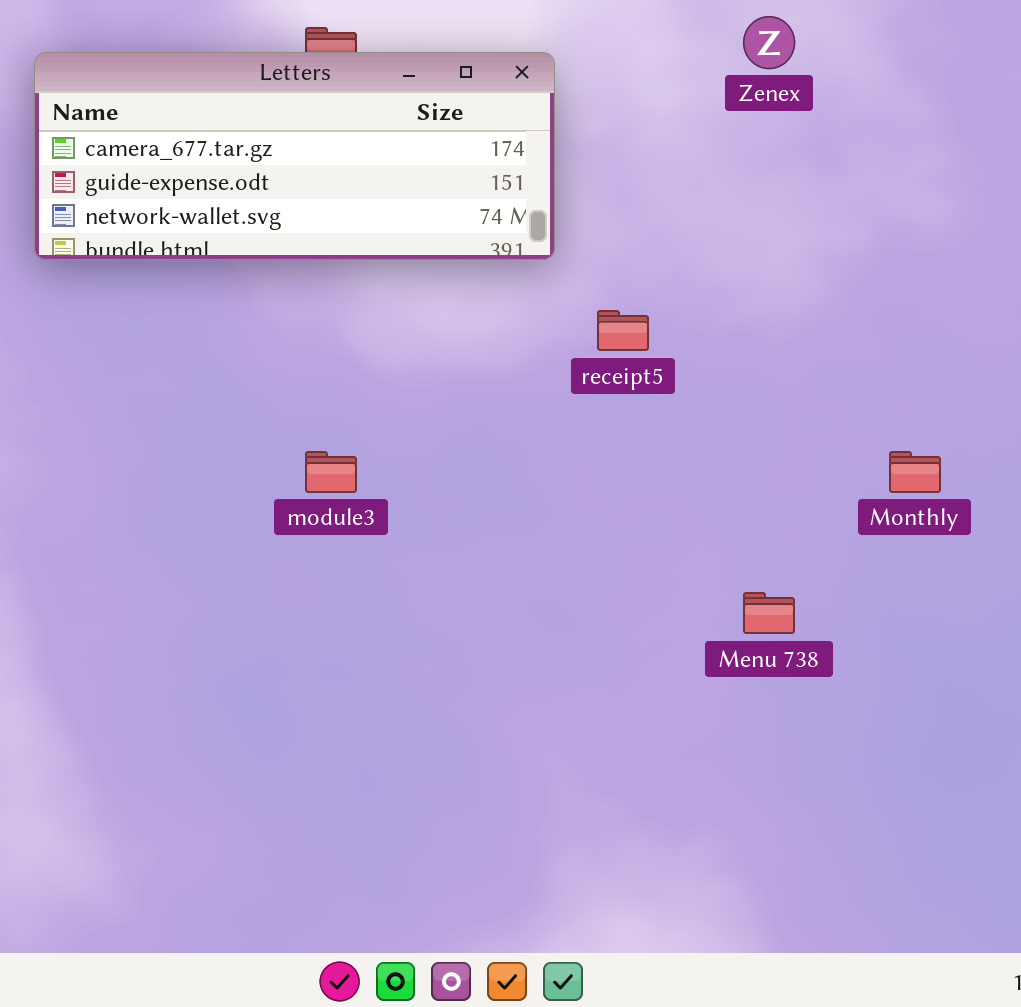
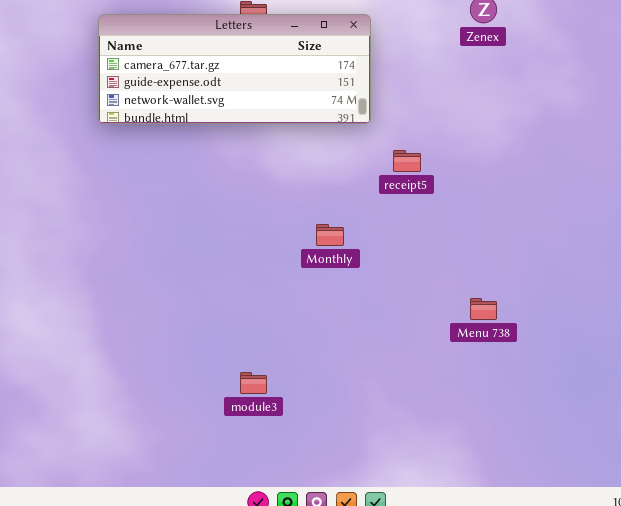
module3: [305,451,357,493] -> [240,372,267,394], moved
Monthly: [889,451,941,493] -> [316,224,344,246], moved

